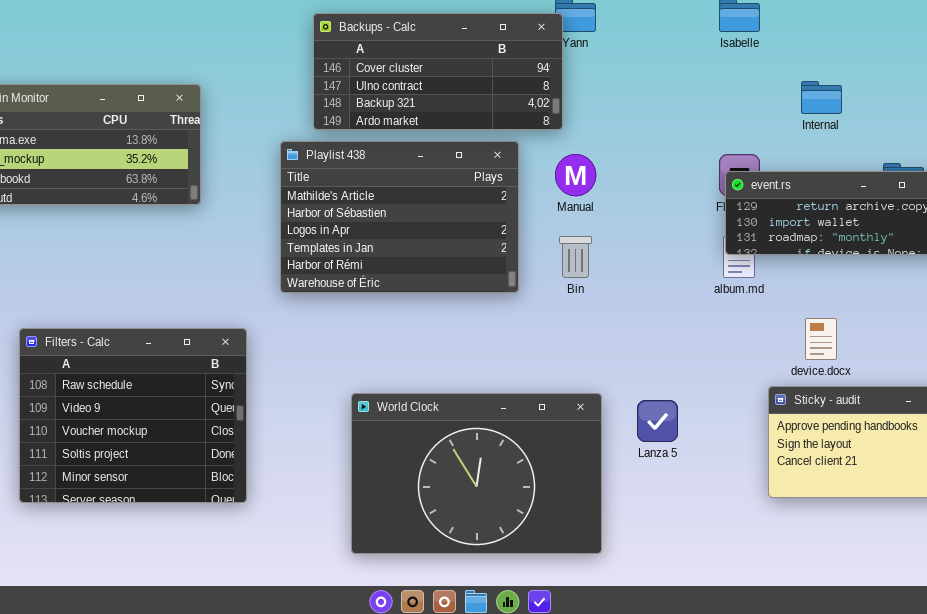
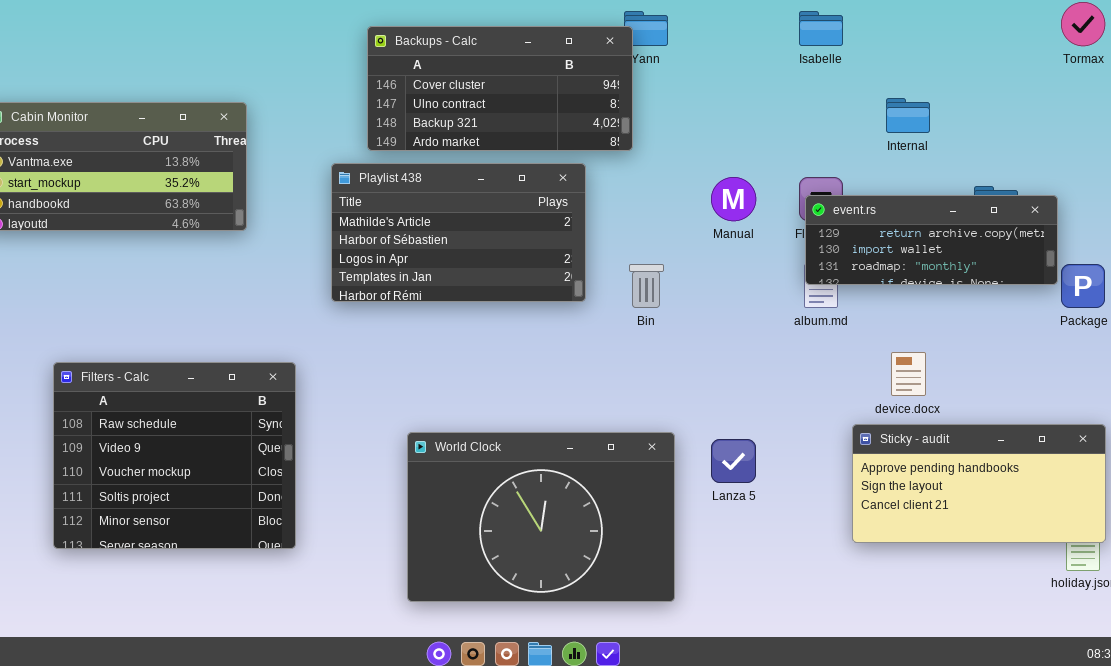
Playlist 438: [280,141,519,293] -> [331,163,586,302], resized
Manual: [555,154,596,196] -> [711,177,756,221], moved

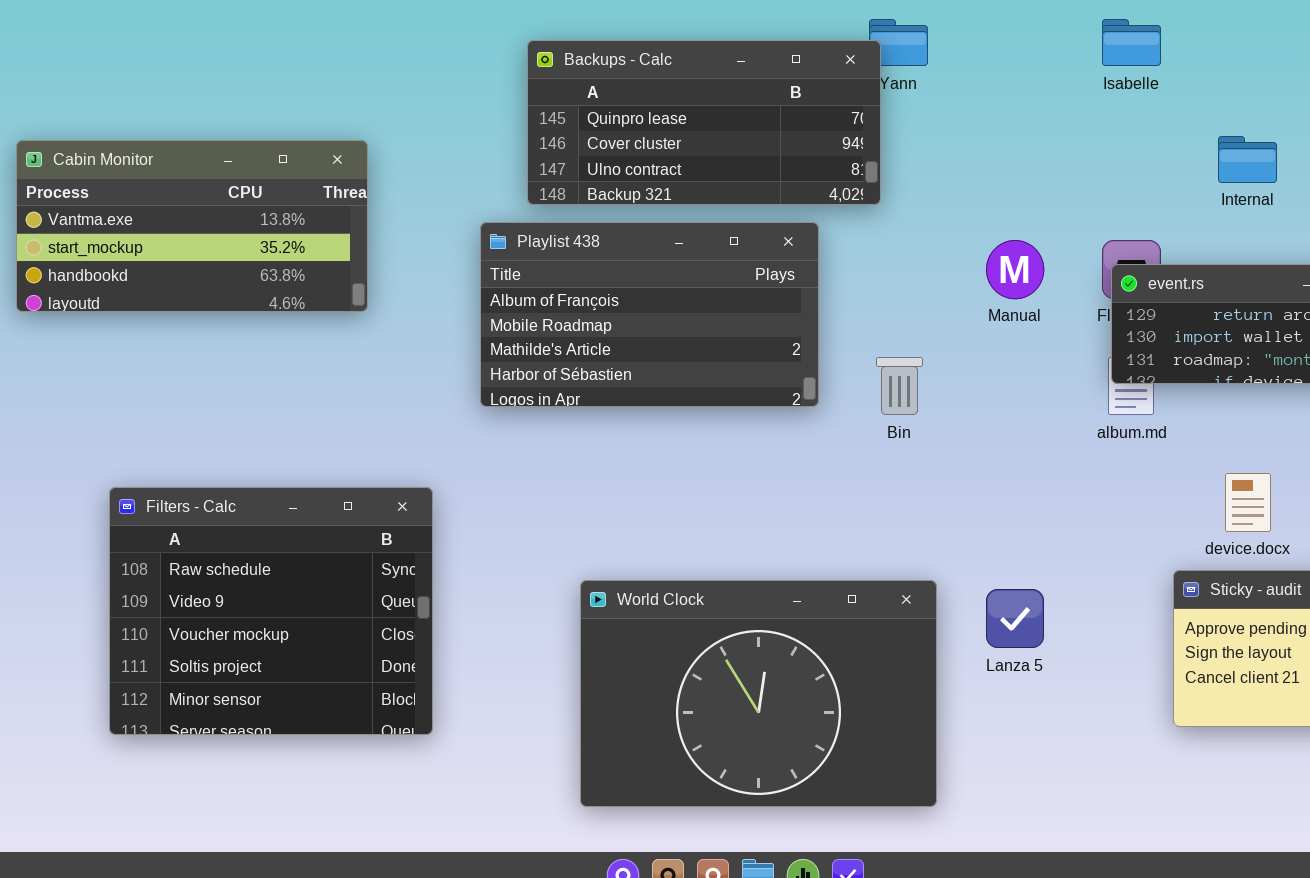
Backups - Calc: [367,26,633,151] -> [527,40,881,205], scrolled up 1 row
Playlist 438: [331,163,586,302] -> [480,222,819,407], scrolled up 2 rows

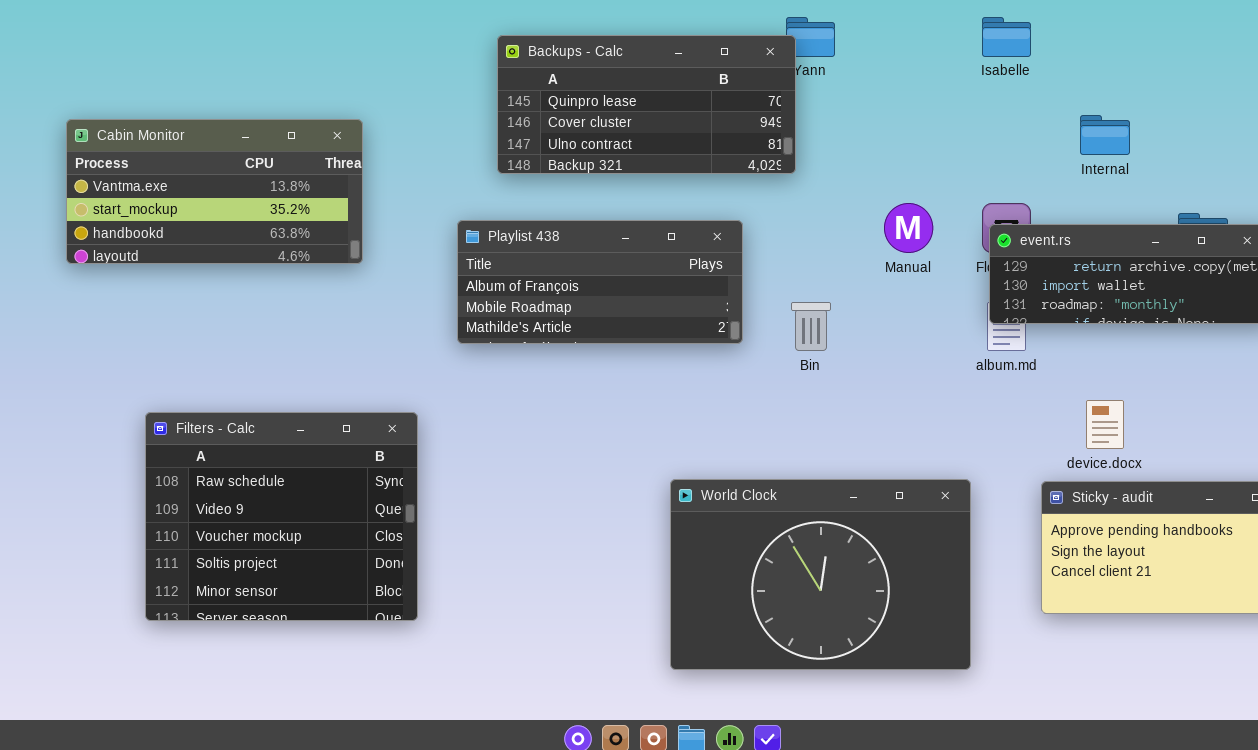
Playlist 438: [480,222,819,407] -> [457,220,743,344], resized
World Clock: [580,580,937,807] -> [670,479,971,670], moved

